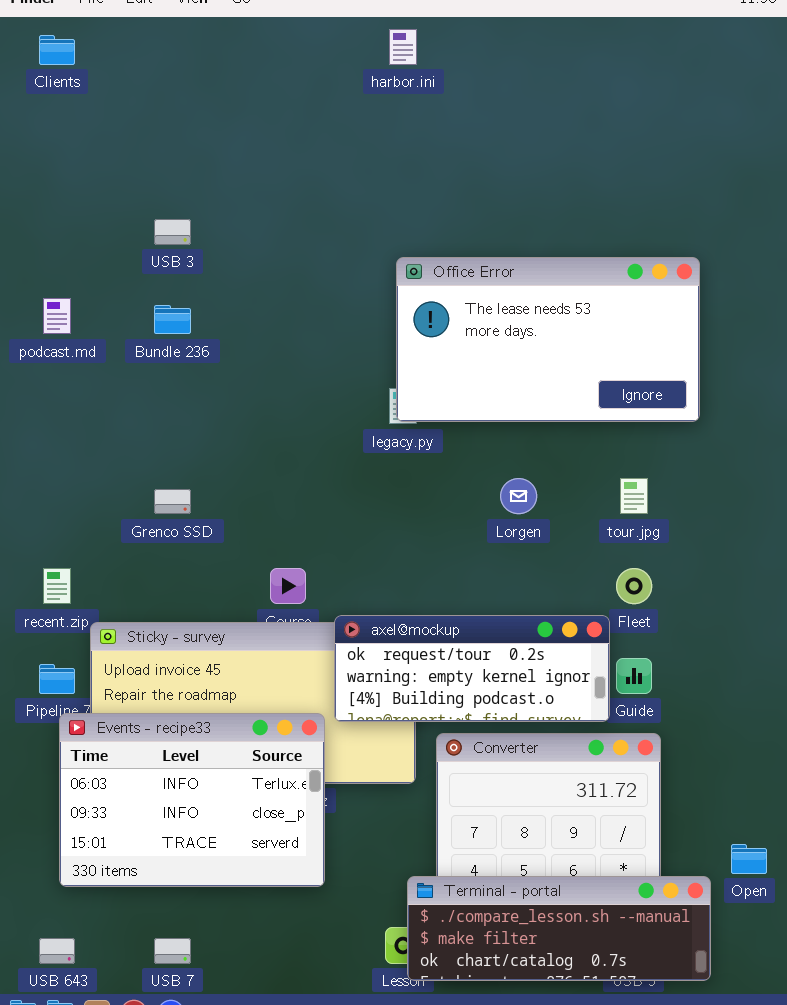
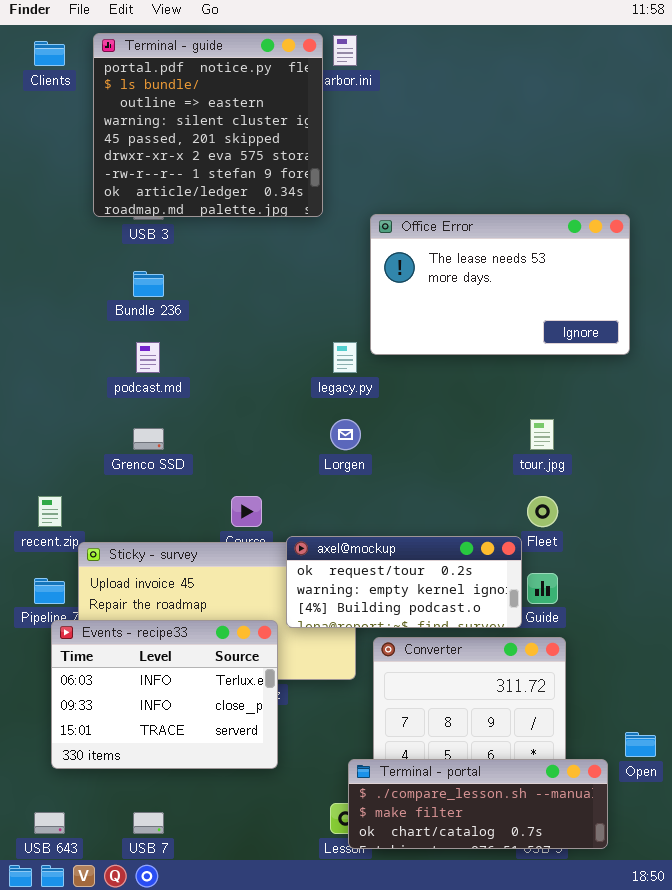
Terminal - guide: none -> [93,33,323,217], opened
Office Error: [396,257,700,422] -> [370,214,630,355], moved
podcast.md: [43,298,71,334] -> [136,342,160,373], moved
Lorgen: [500,478,537,514] -> [330,419,361,450], moved

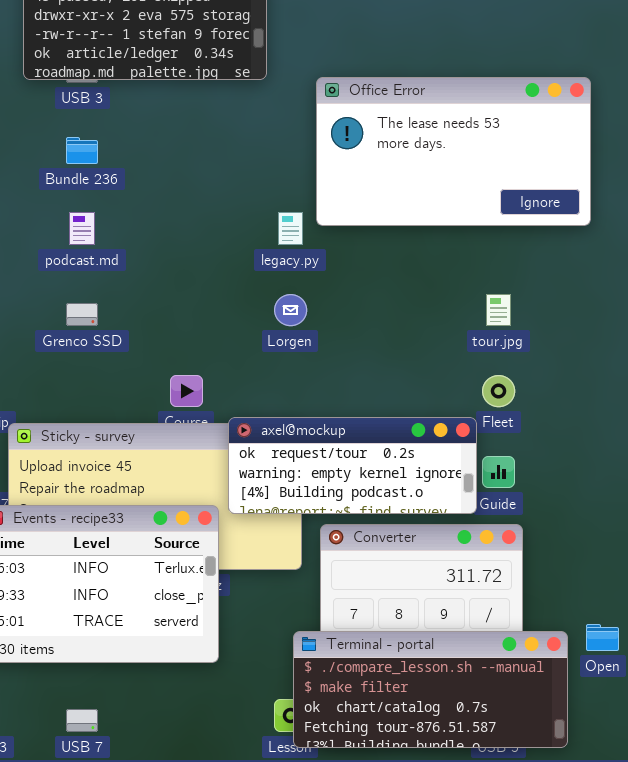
Terminal - portal: [348,759,608,849] -> [293,631,568,748], resized

